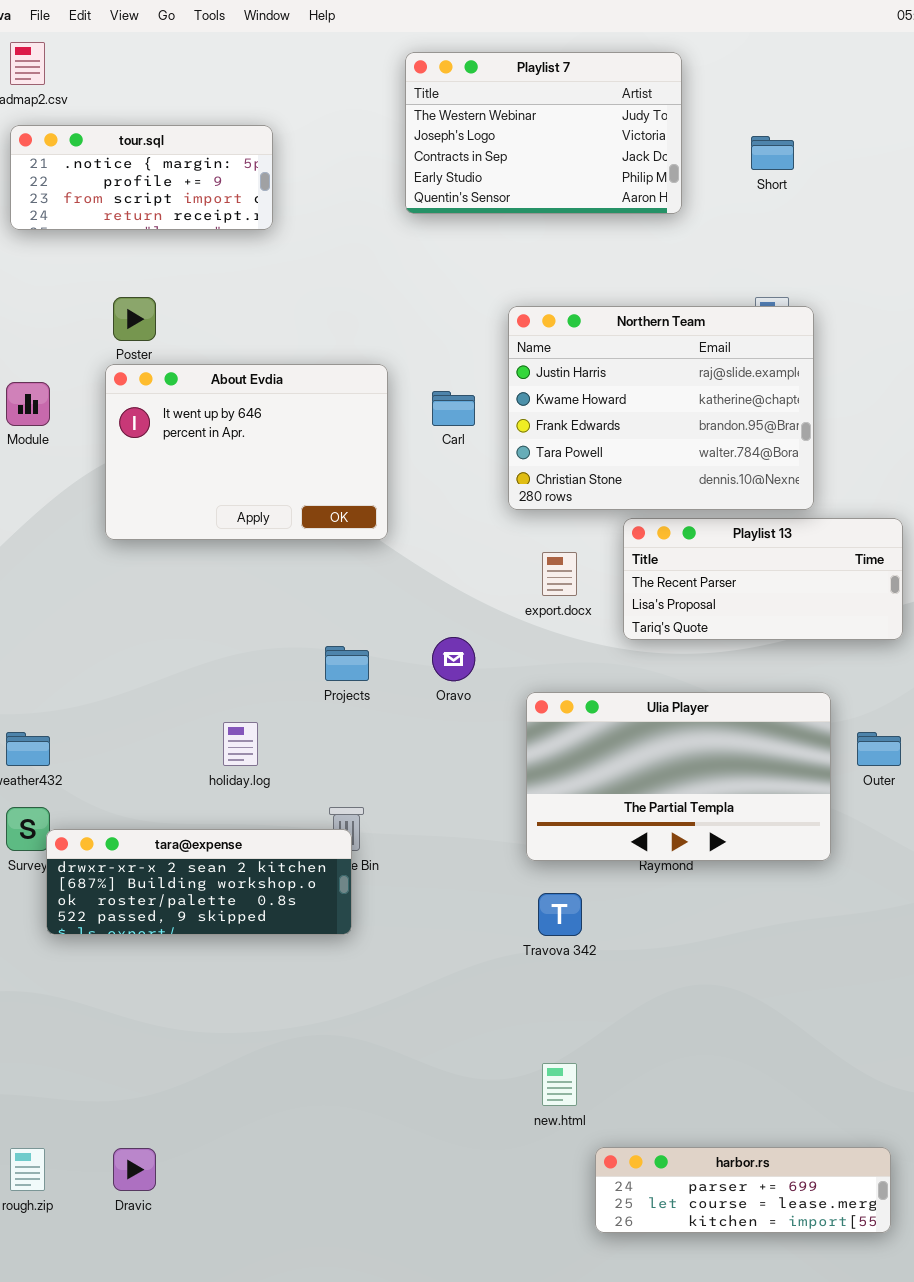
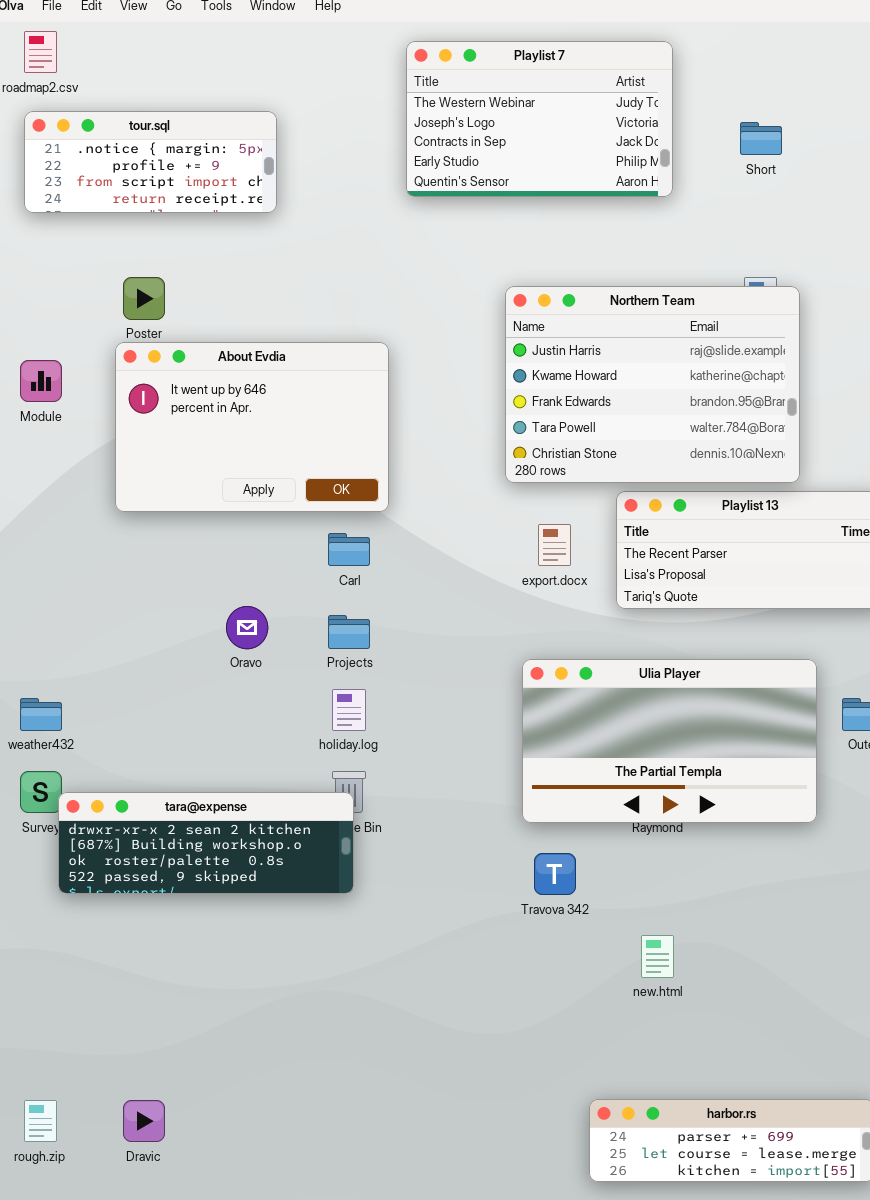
Carl: [432,391,475,426] -> [328,533,370,566], moved
Oravo: [432,637,475,681] -> [226,606,268,649], moved
holiday.log: [223,722,258,766] -> [332,689,366,731], moved
new.html: [542,1063,577,1106] -> [641,935,674,978], moved

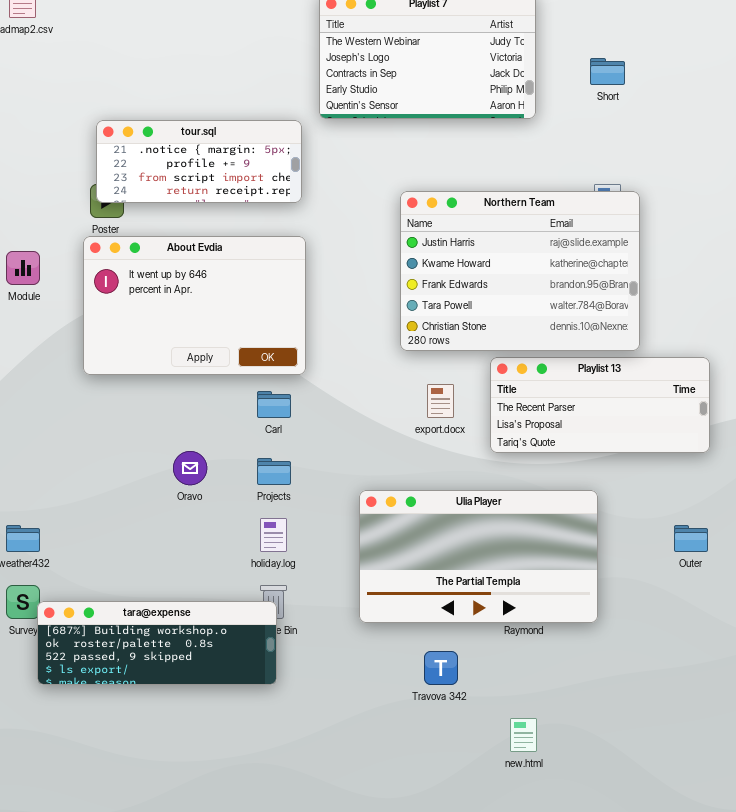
tour.sql: [24,111,277,213] -> [96,120,302,203], moved
Ulia Player: [522,659,817,823] -> [359,490,598,623], moved
tara@expense: [58,792,354,894] -> [37,601,277,685], scrolled down 1 row

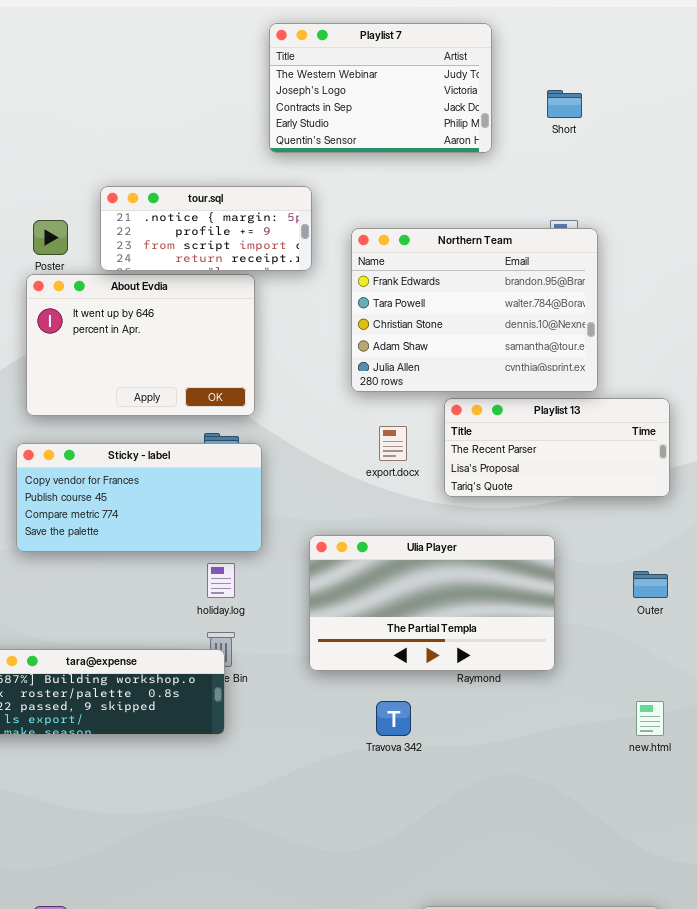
tour.sql: [96,120,302,203] -> [100,186,312,271], moved
Northern Team: [400,191,640,351] -> [351,228,598,392], scrolled down 2 rows
Sticky - label: none -> [16,443,262,552], opened
new.html: [510,718,537,752] -> [636,701,664,736], moved

